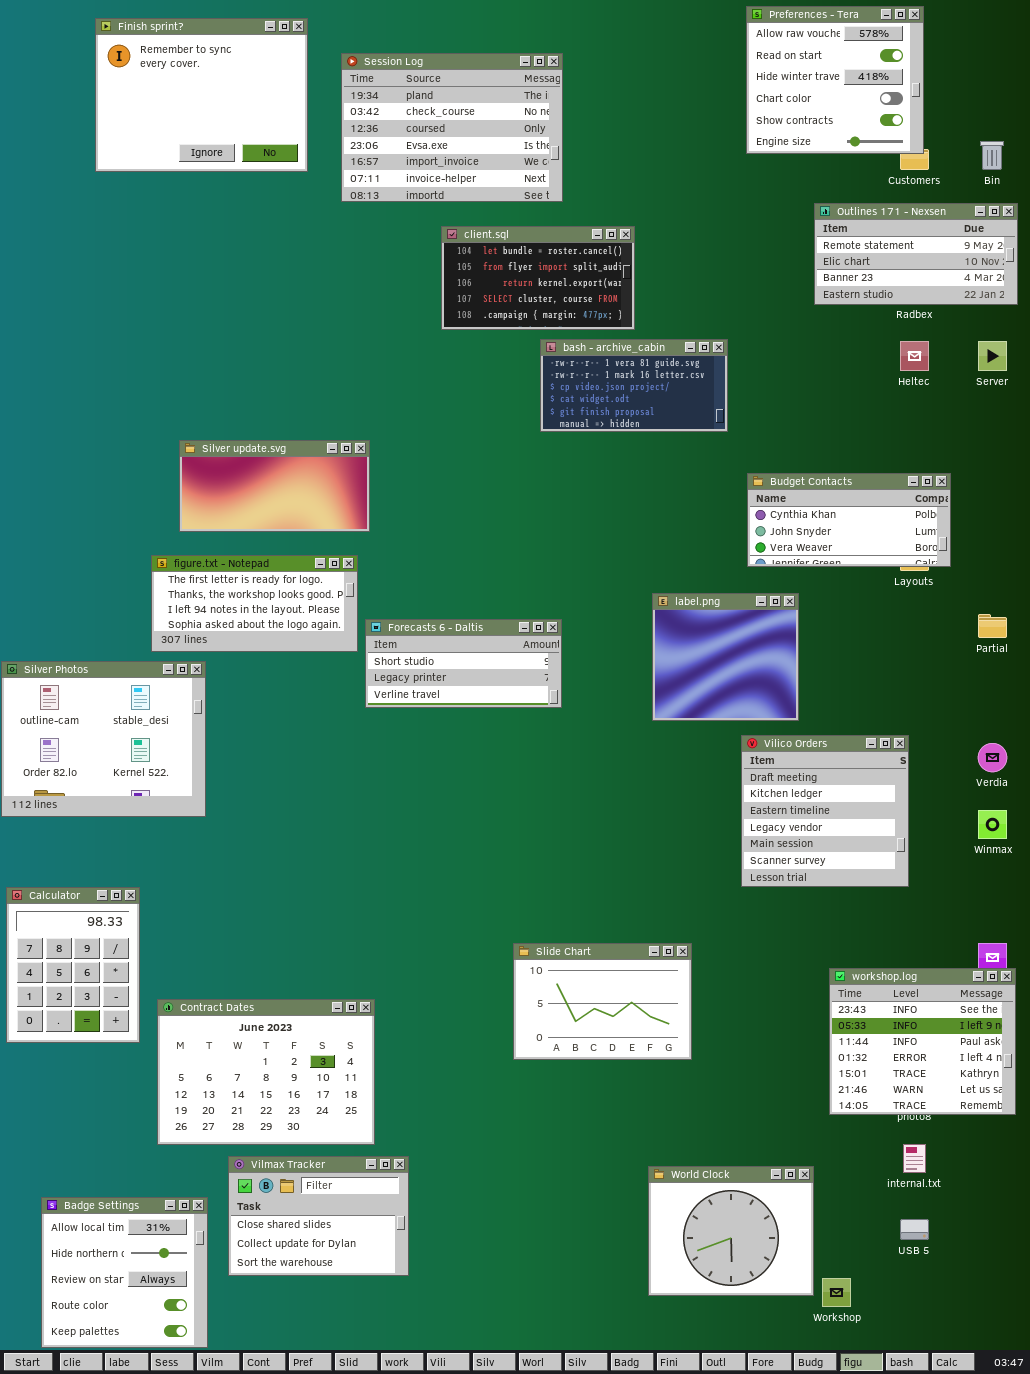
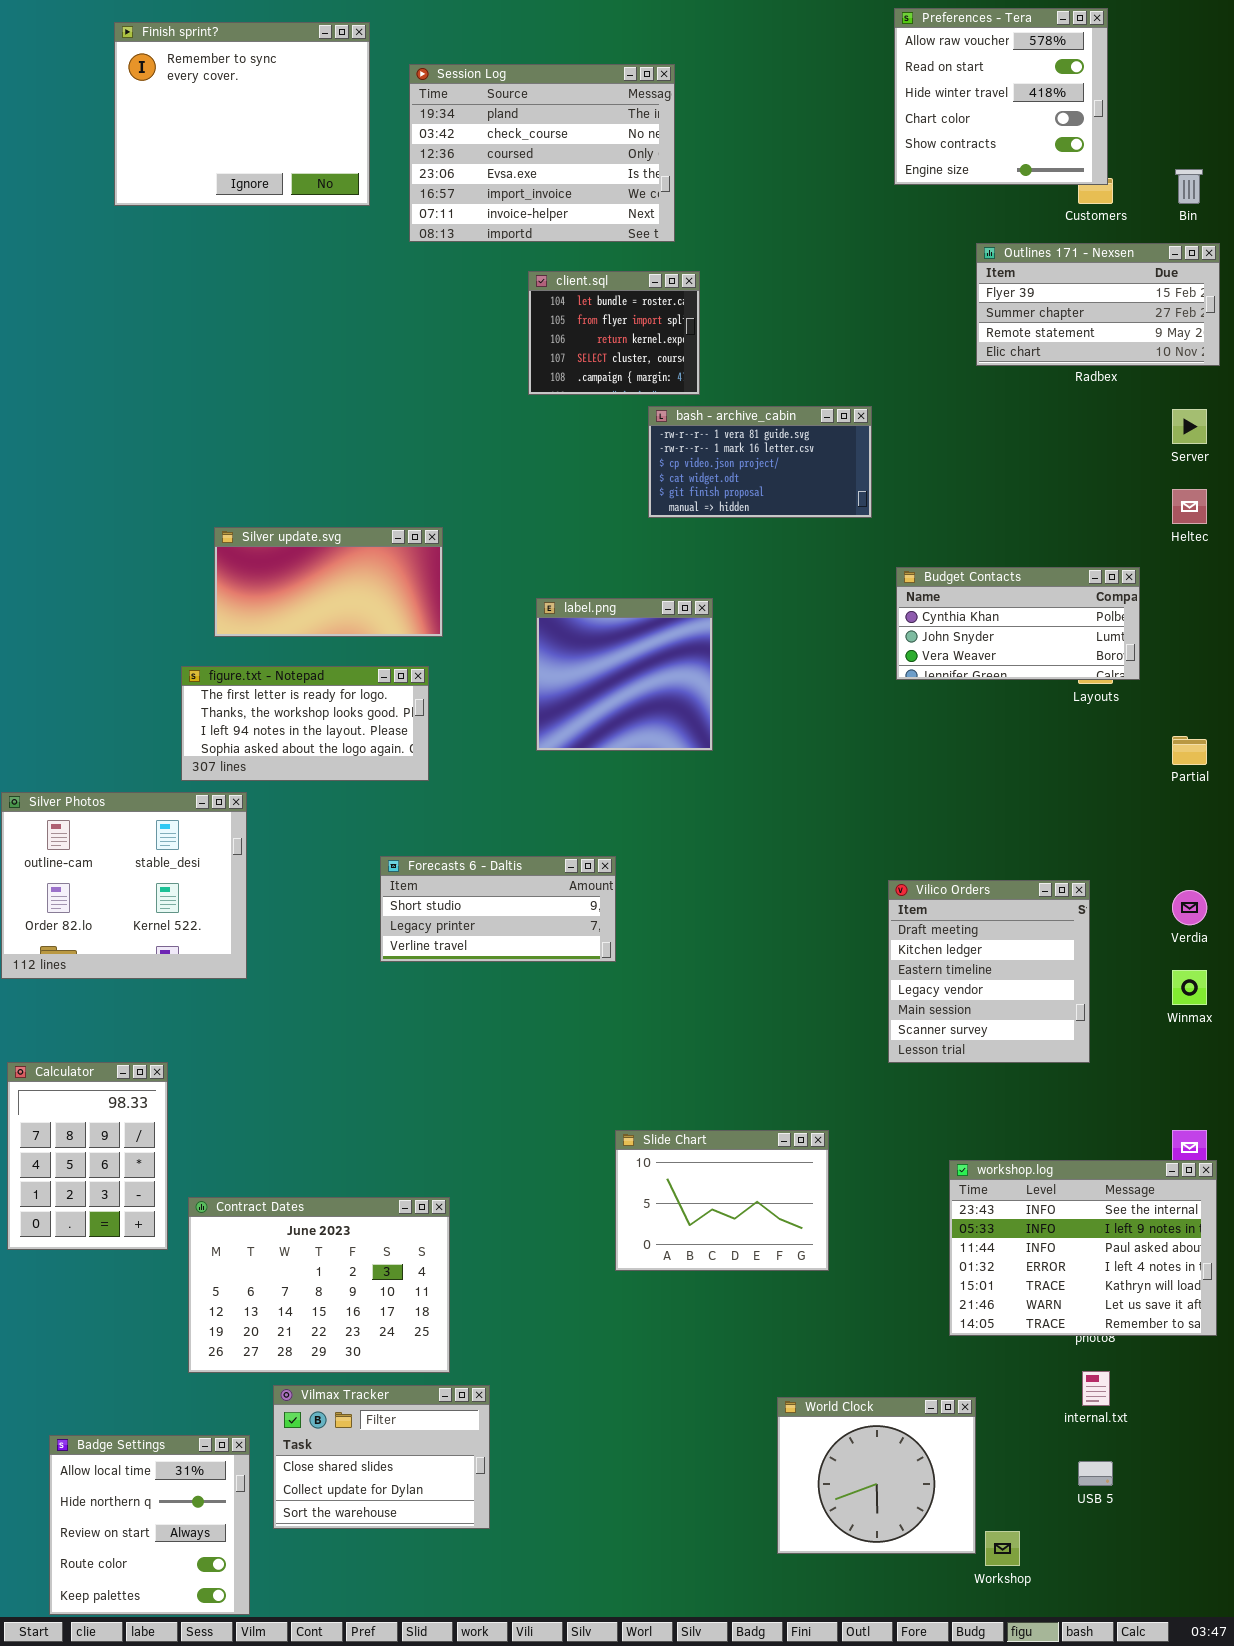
Outlines 171 - Nexsen: [814,203,1018,305] -> [976,243,1220,366], scrolled up 2 rows
client.sql: [441,226,635,330] -> [528,271,700,395], resized
Heltec: [900,341,929,371] -> [1172,489,1207,524], moved
label.png: [652,593,799,721] -> [536,598,713,751], moved
Forecasts 6 - Daltis: [365,619,562,708] -> [380,856,616,962], moved
workshop.log: [829,968,1016,1115] -> [949,1160,1217,1336], resized

